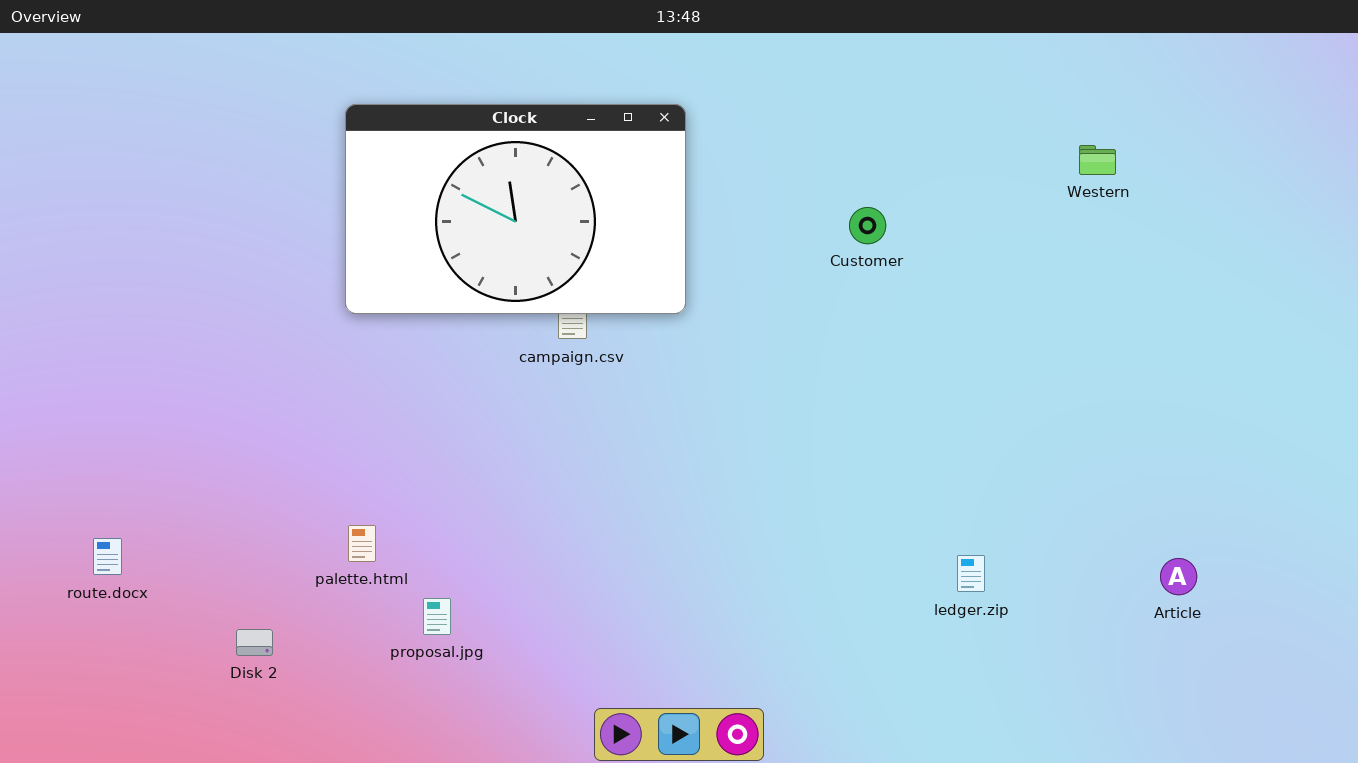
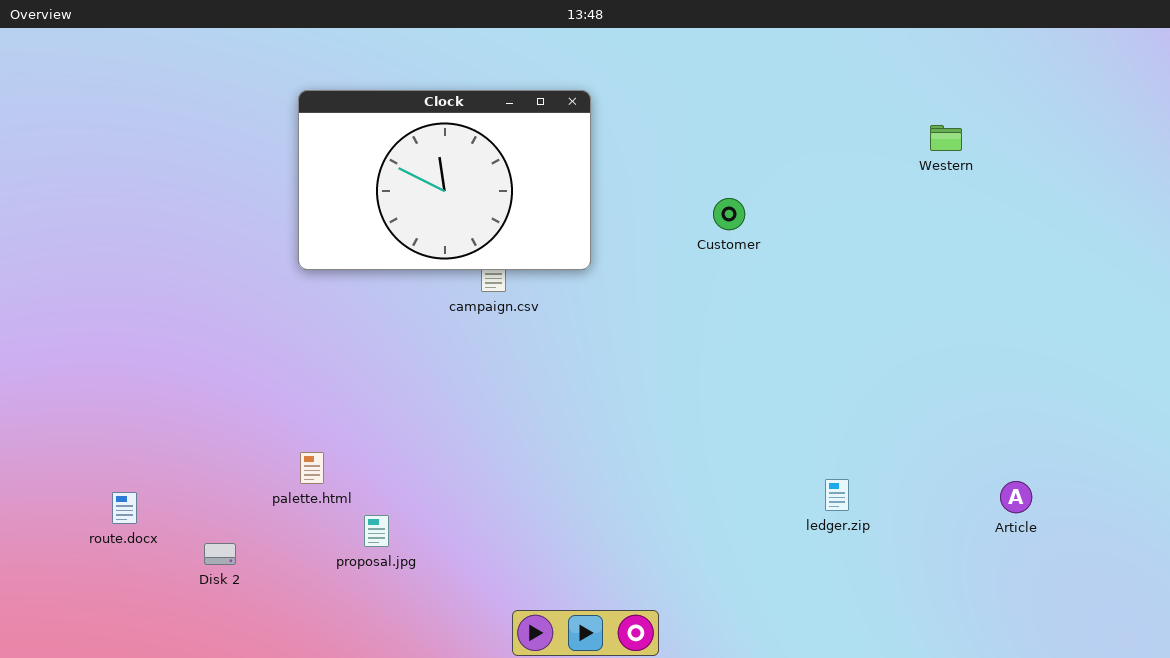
Customer: [849,207,886,244] -> [713,198,745,230], moved
route.docx: [93,538,122,575] -> [112,492,137,524], moved

